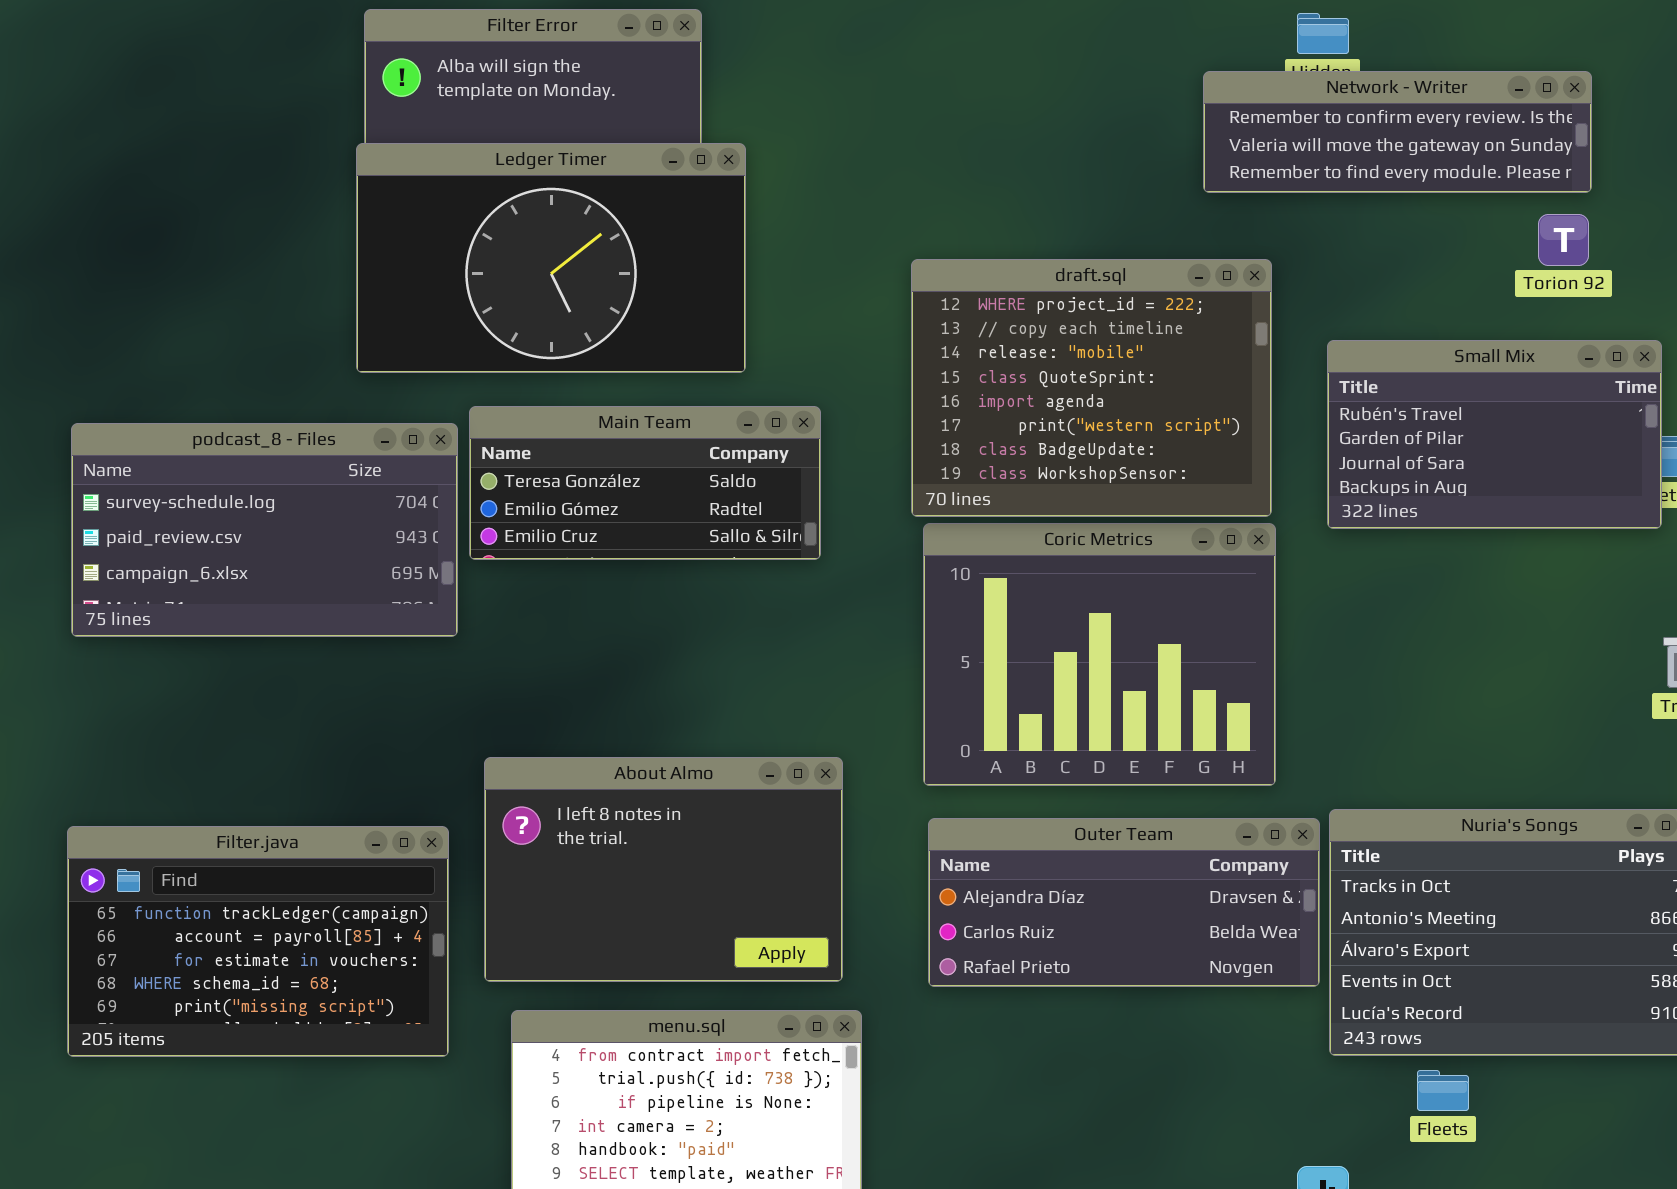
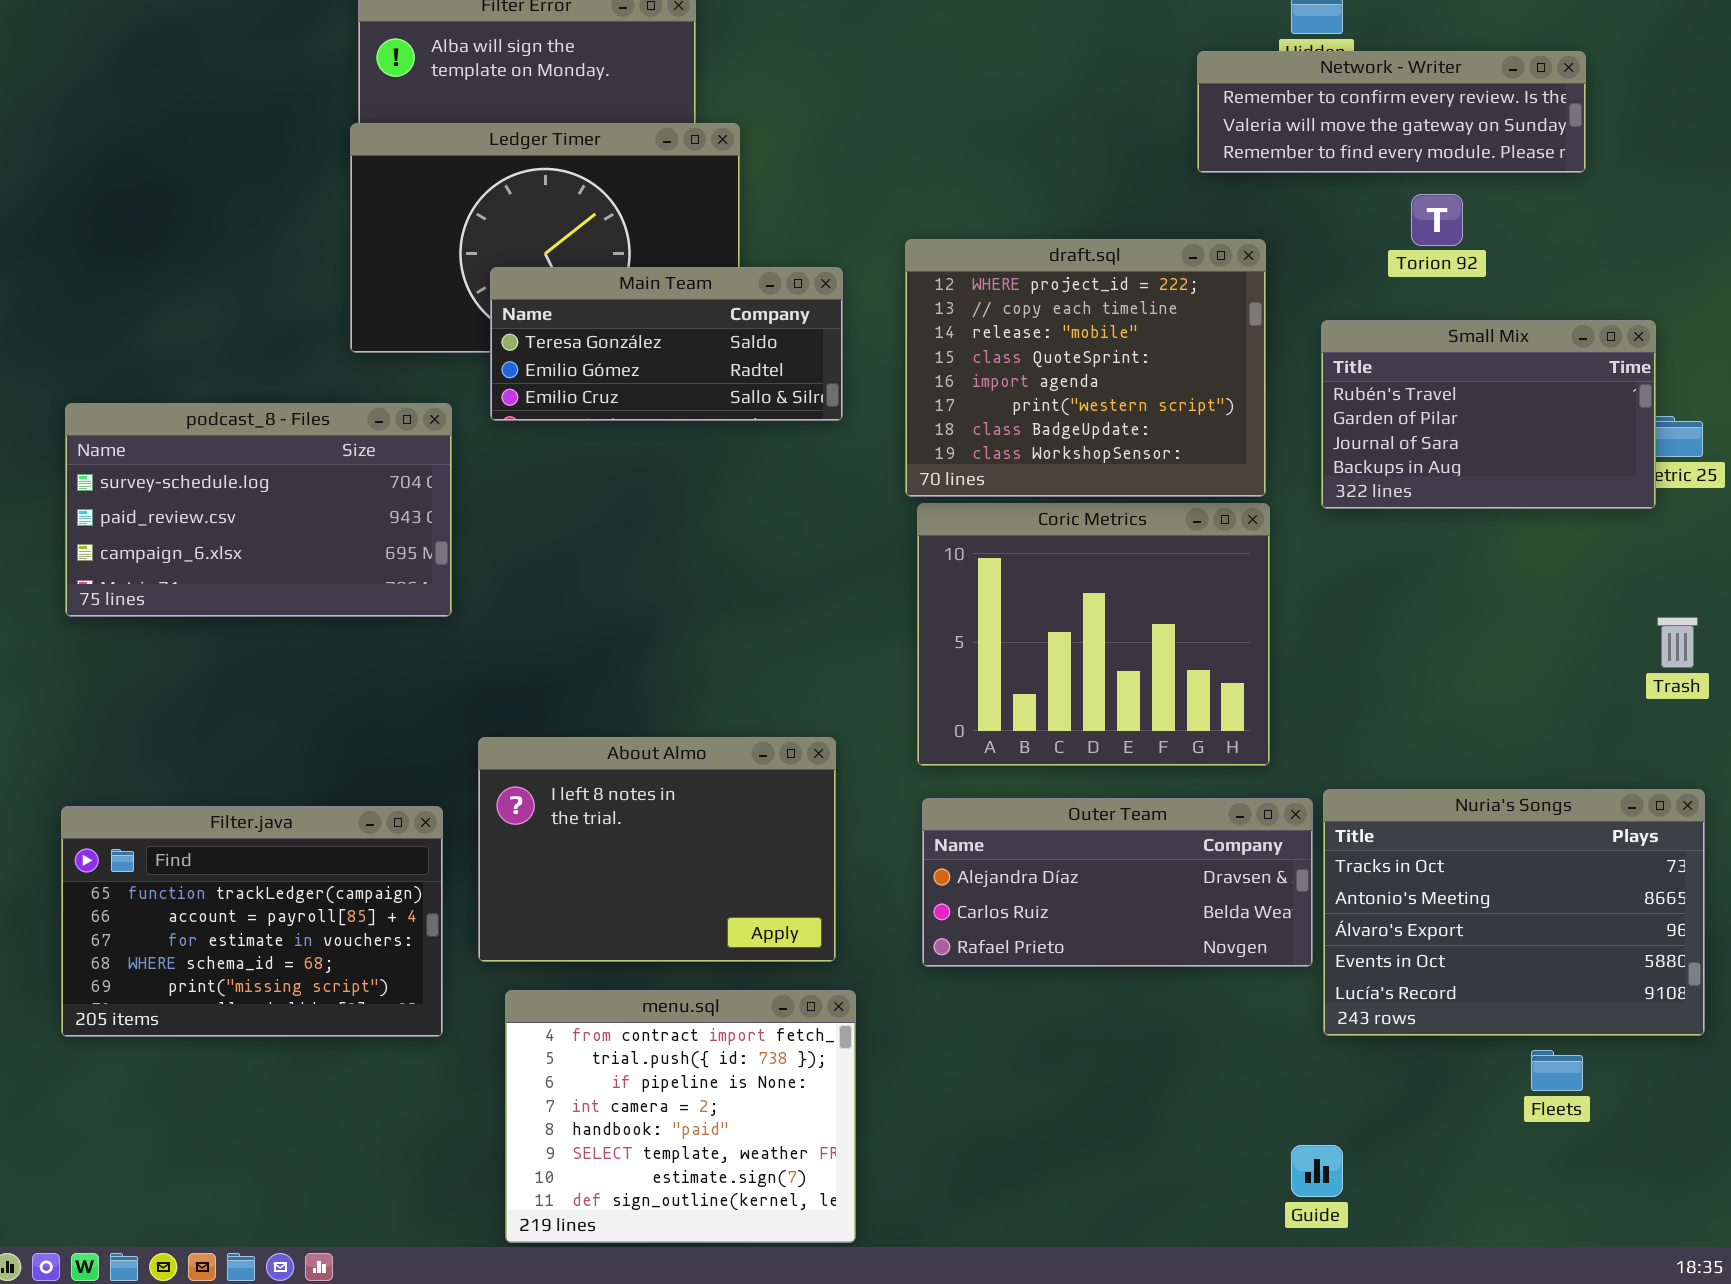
Torion 92: [1538,214,1589,266] -> [1411,194,1463,246], moved
Main Team: [469,406,821,560] -> [490,267,843,421], moved
Fleets: [1417,1070,1469,1111] -> [1531,1050,1583,1091], moved

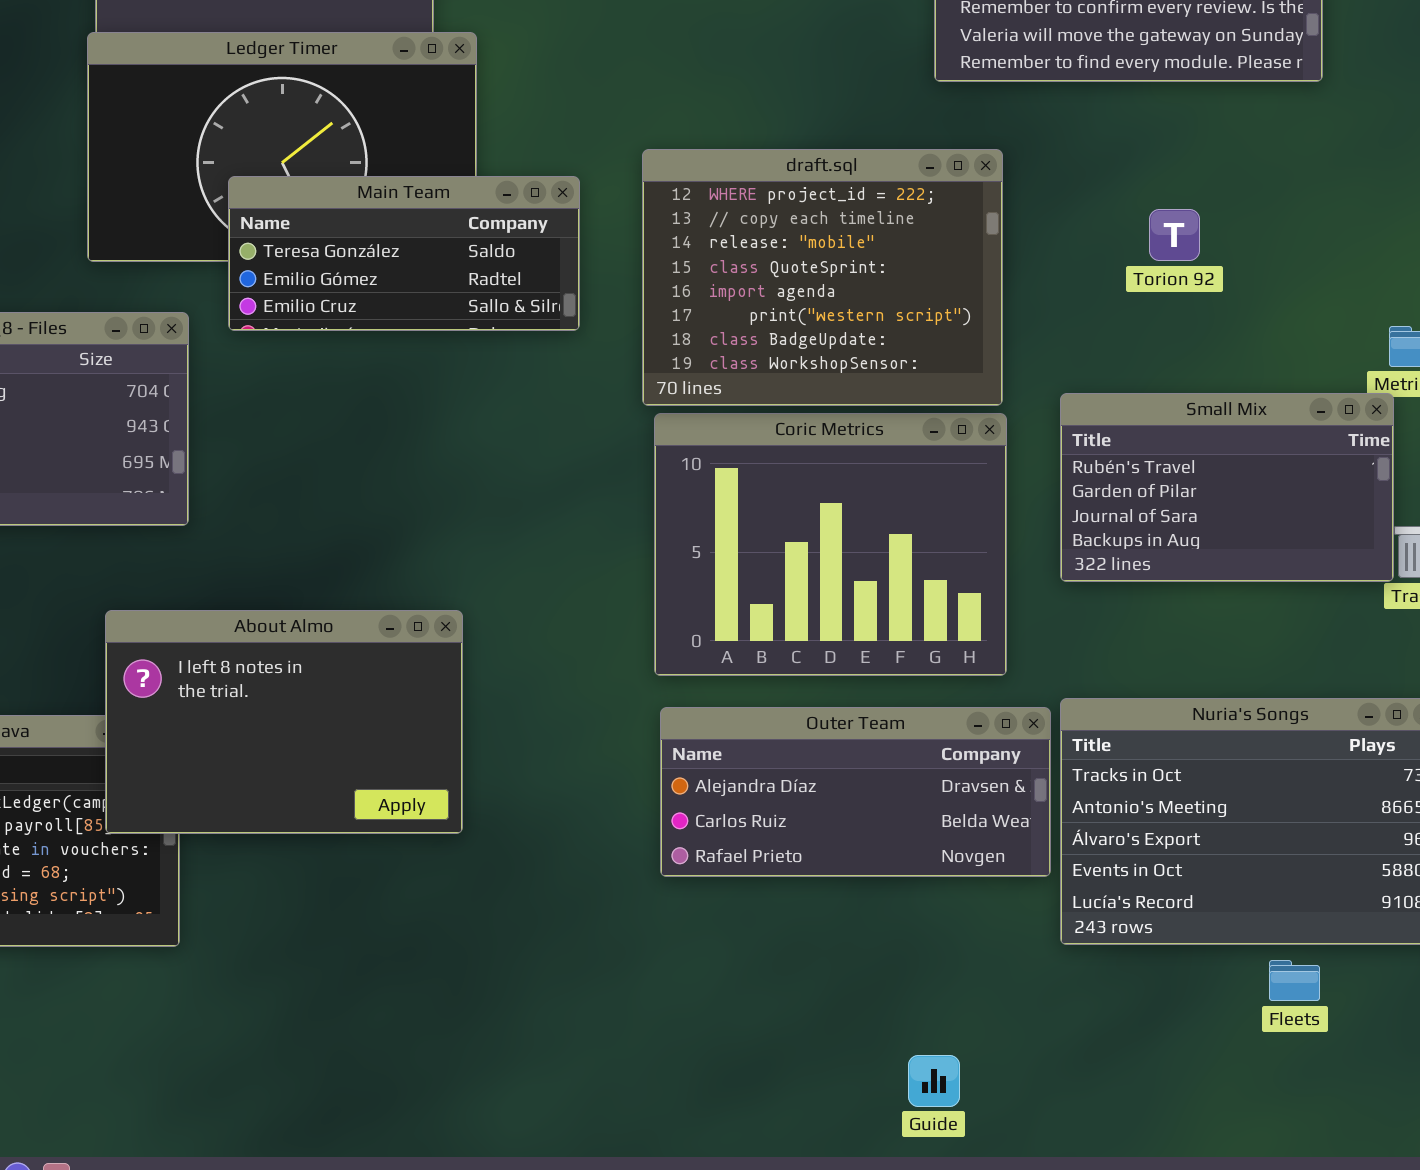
Torion 92: [1411,194,1463,246] -> [1149,209,1200,261], moved
Small Mix: [1321,320,1656,509] -> [1060,393,1394,582], moved
About Almo: [478,737,836,962] -> [105,610,463,834], moved
menu.sql: [505,990,856,1243] -> none, closed
Guide: [1291,1145,1343,1197] -> [908,1055,960,1107], moved

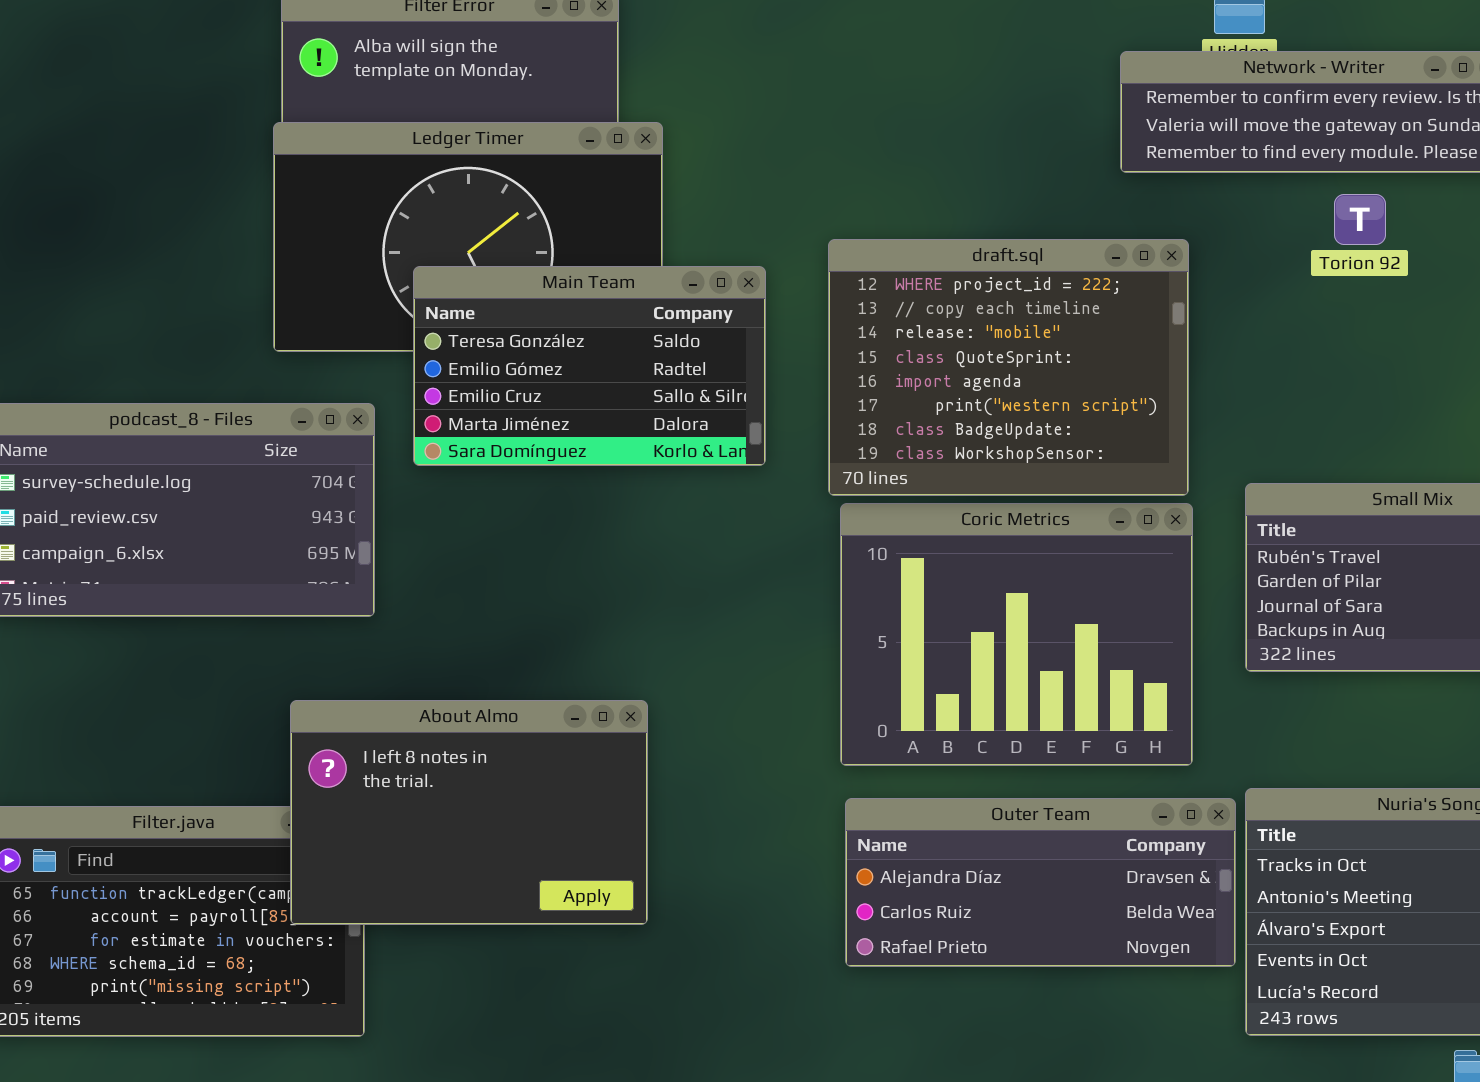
Main Team: [228,176,580,331] -> [413,266,766,466], resized
Torion 92: [1149,209,1200,261] -> [1334,194,1386,245], moved

